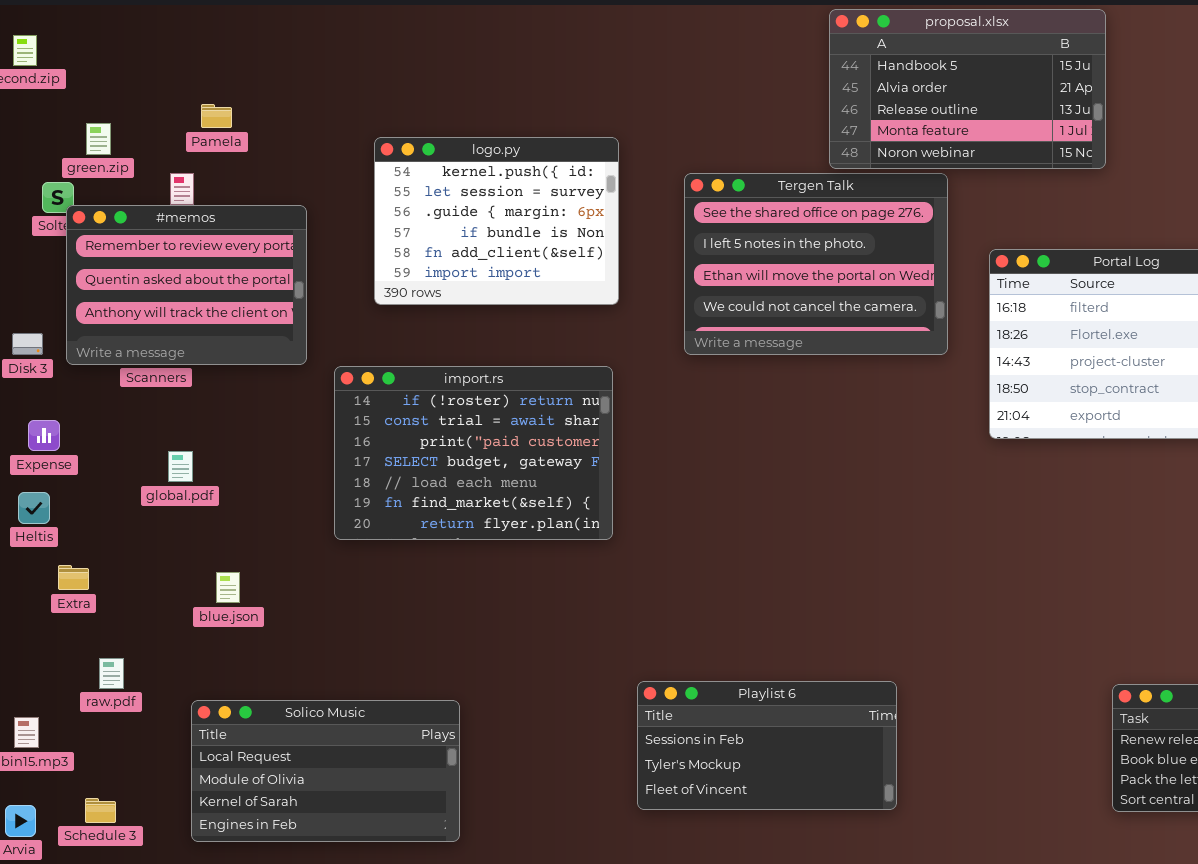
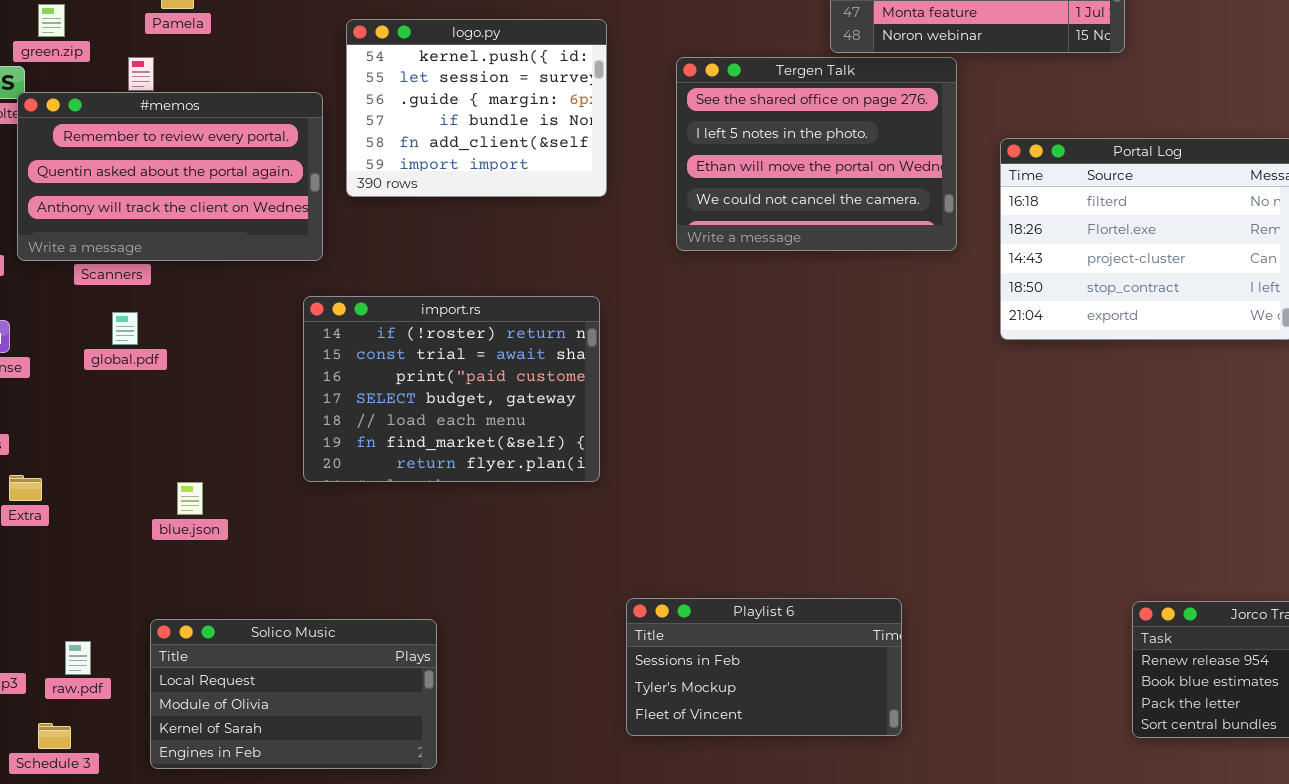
#memos: [66,205,307,365] -> [17,92,323,261], resized
import.rs: [334,366,613,540] -> [303,296,600,482], moved
global.pdf: [168,451,193,482] -> [112,312,138,345], moved
raw.pdf: [99,658,124,689] -> [65,641,91,675], moved

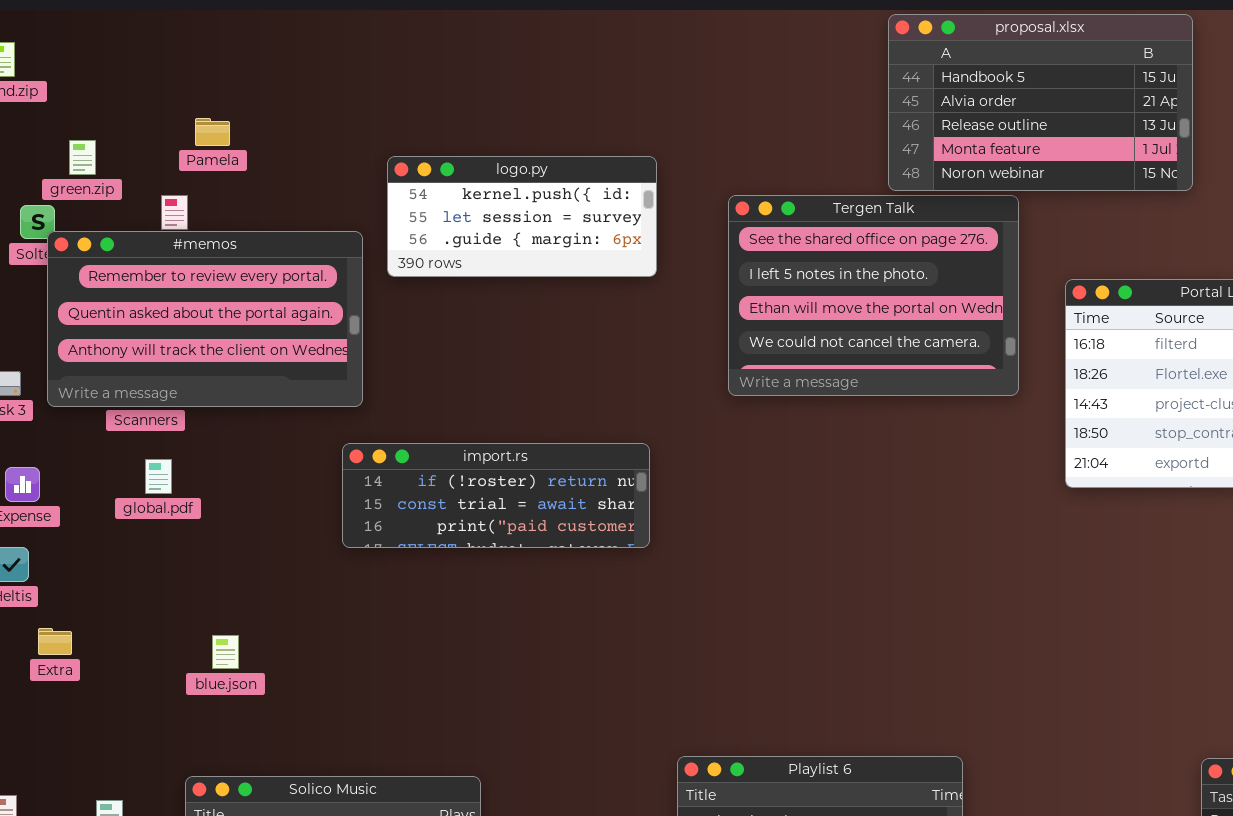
logo.py: [346,19,607,197] -> [387,156,657,277], resized
import.rs: [303,296,600,482] -> [342,443,650,548], resized

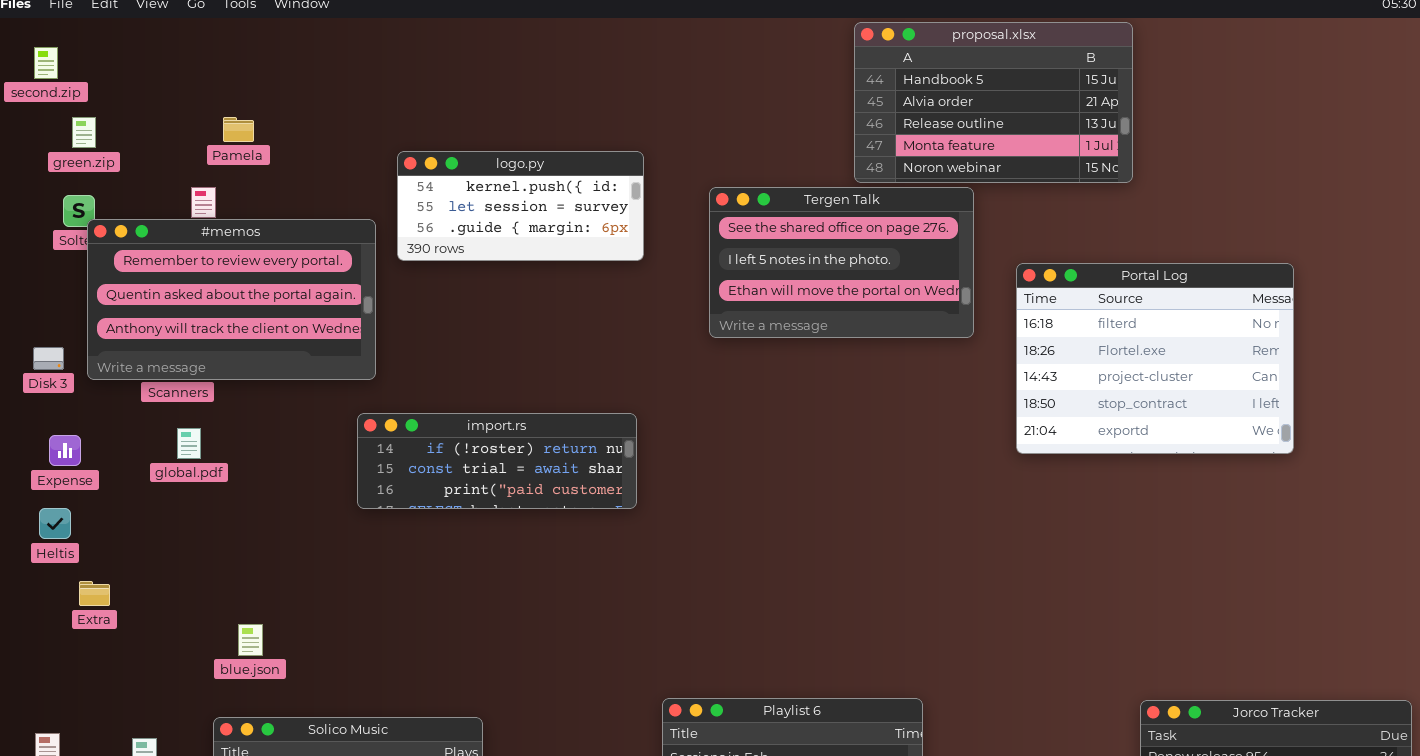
green.zip: [69,140,96,175] -> [72,117,96,148], moved
Tergen Talk: [728,195,1019,396] -> [709,187,974,338], resized
blue.json: [212,635,239,669] -> [238,624,263,656], moved

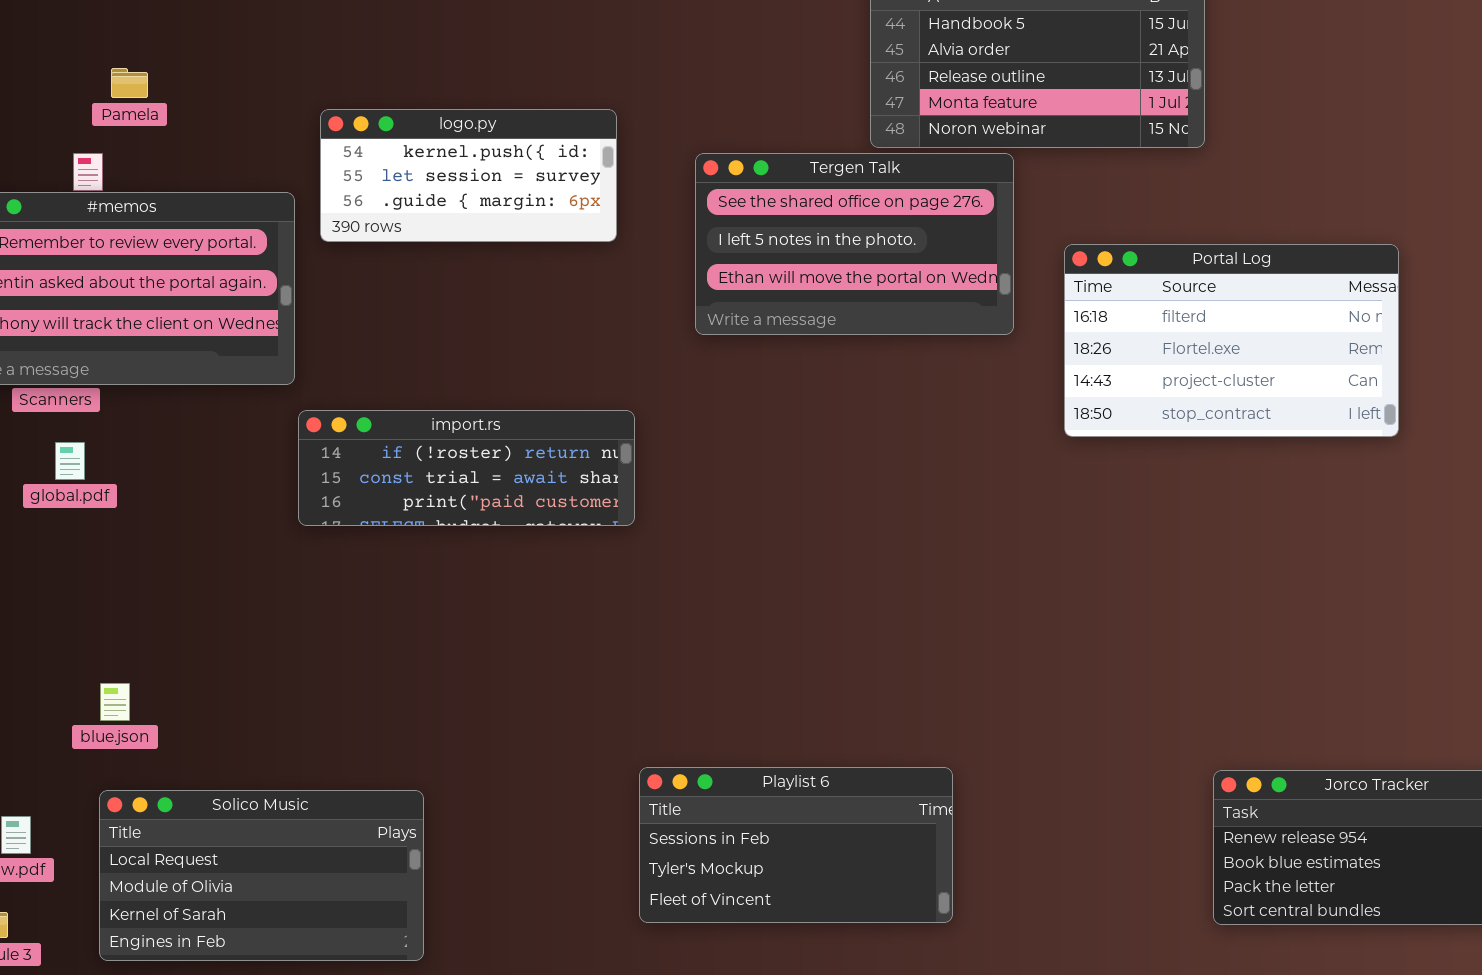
Portal Log: [1016,263,1294,454] -> [1064,244,1399,437], resized
import.rs: [357,413,637,509] -> [298,410,635,526], moved
blue.json: [238,624,263,656] -> [100,683,130,721], moved

